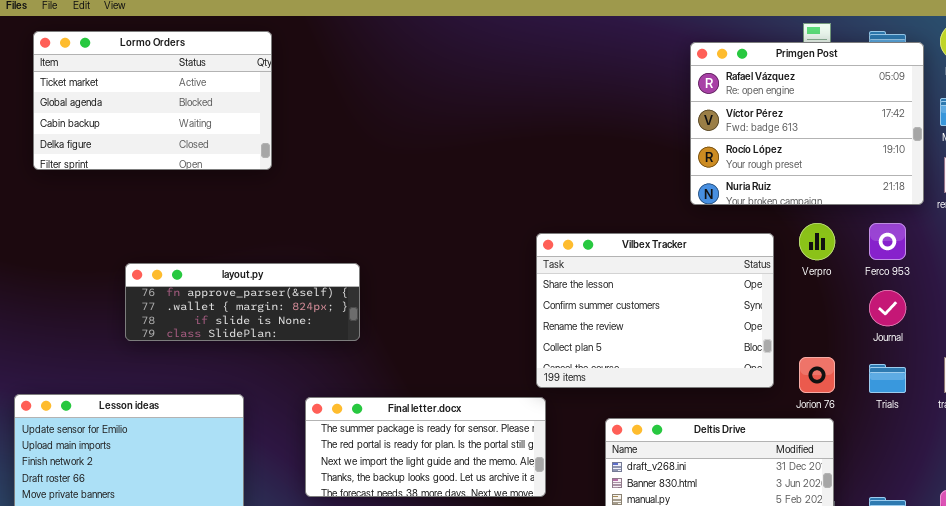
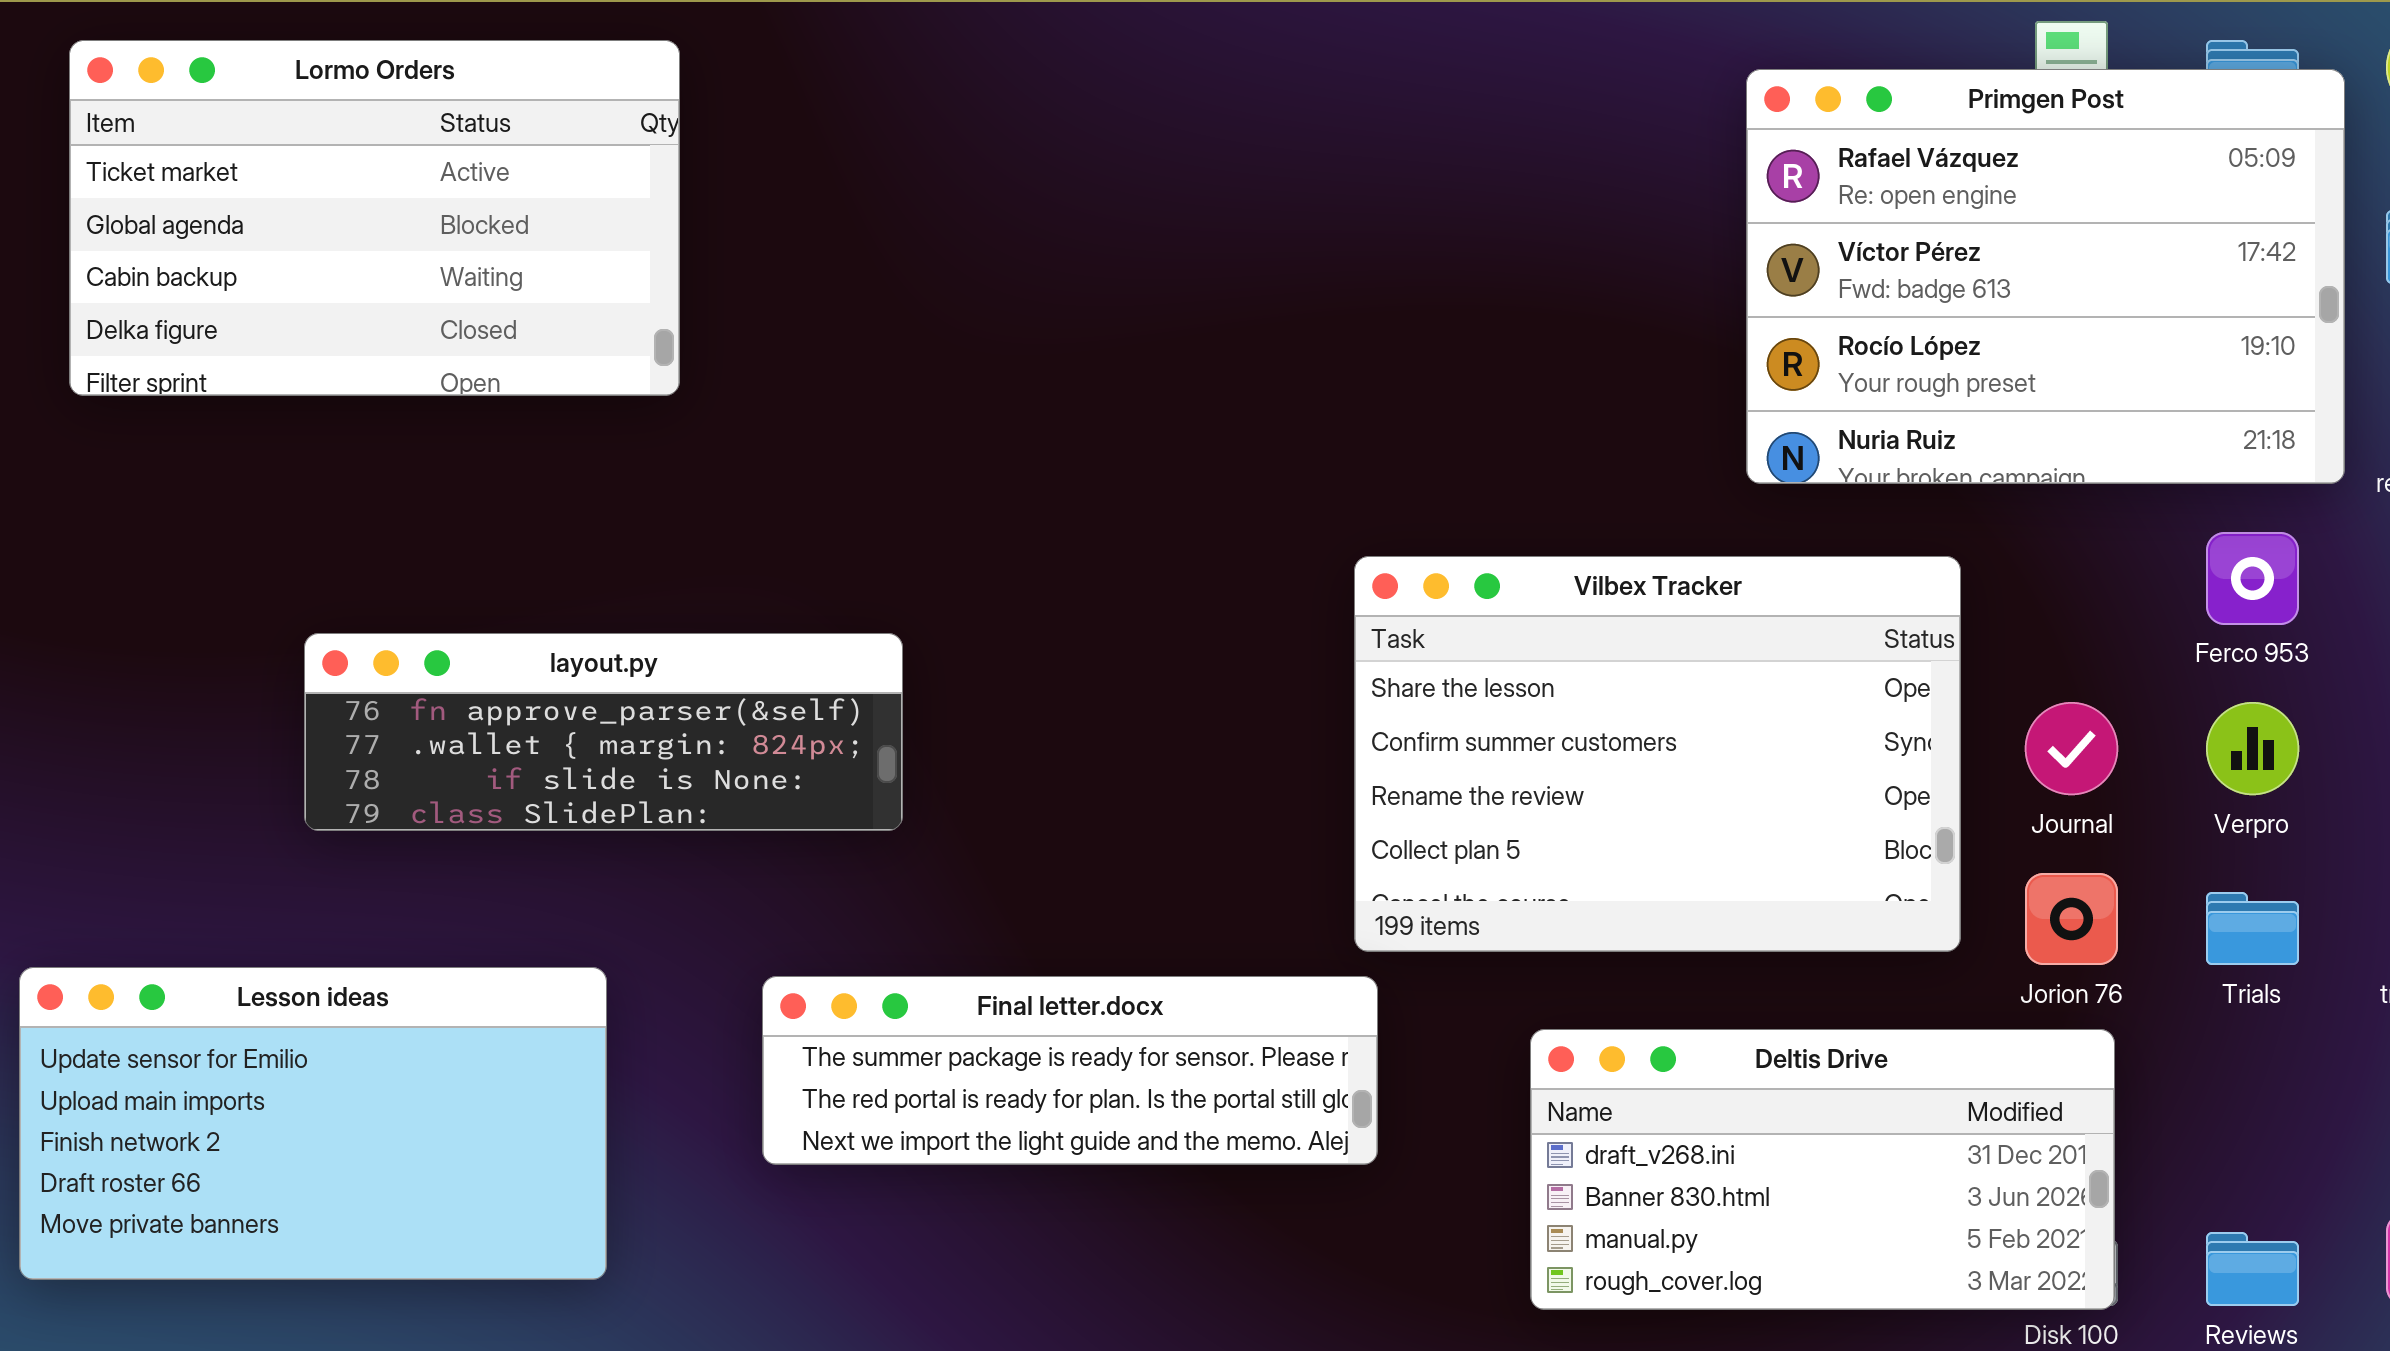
Verpro: [799,223,835,260] -> [2206,702,2299,795], moved
Journal: [869,290,906,326] -> [2025,702,2118,795], moved
Final letter.docx: [305,397,546,497] -> [762,976,1378,1165], resized

